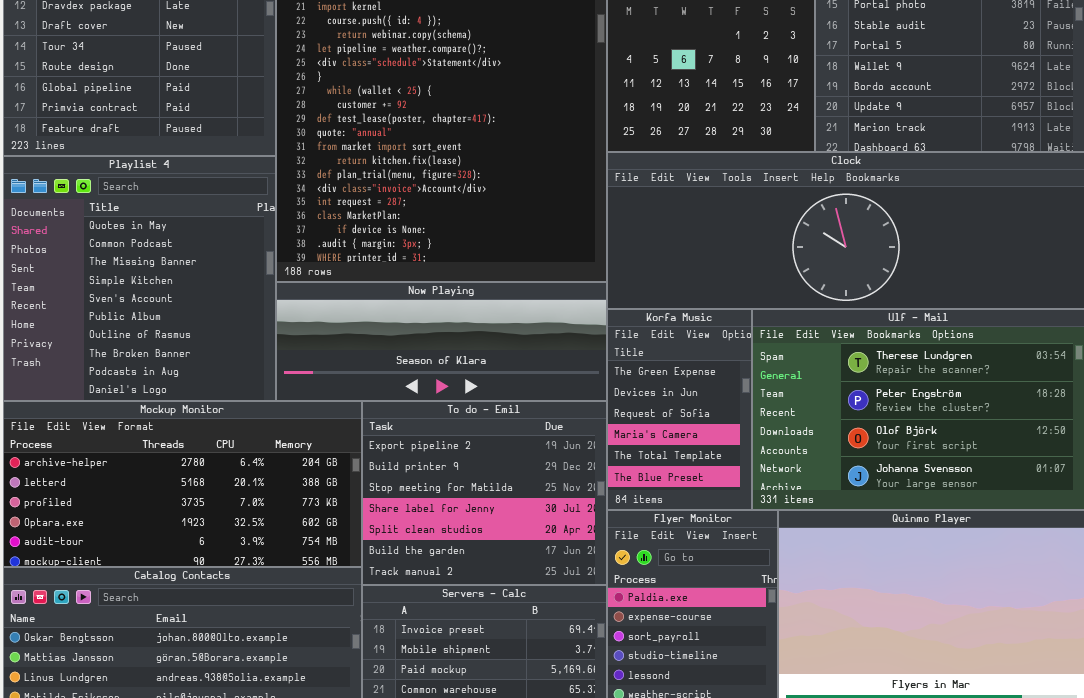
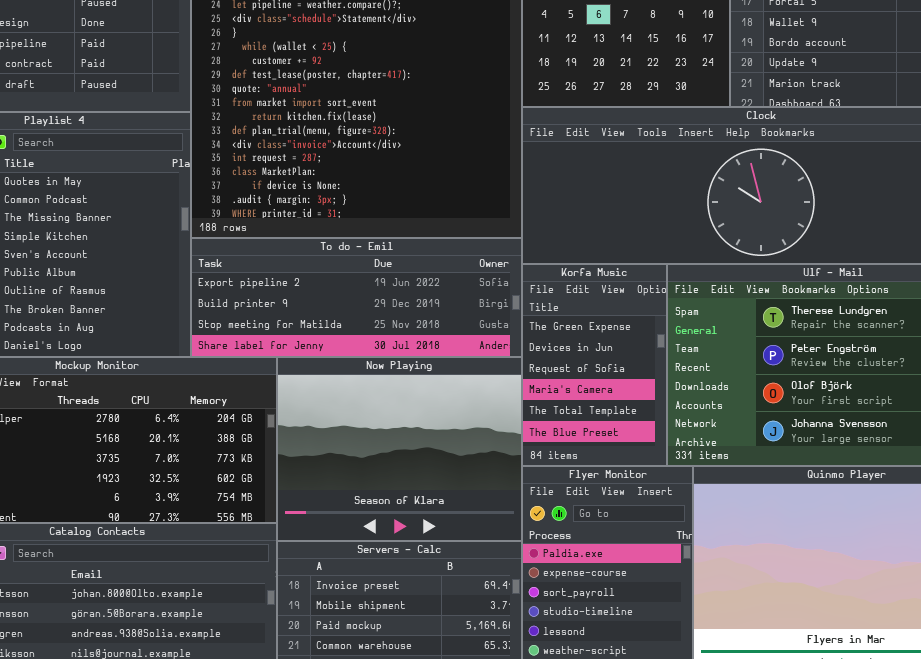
Now Playing: [276,282,607,401] -> [277,357,522,541], moved, resized
To do - Emil: [362,401,607,585] -> [191,238,522,357], moved, resized

